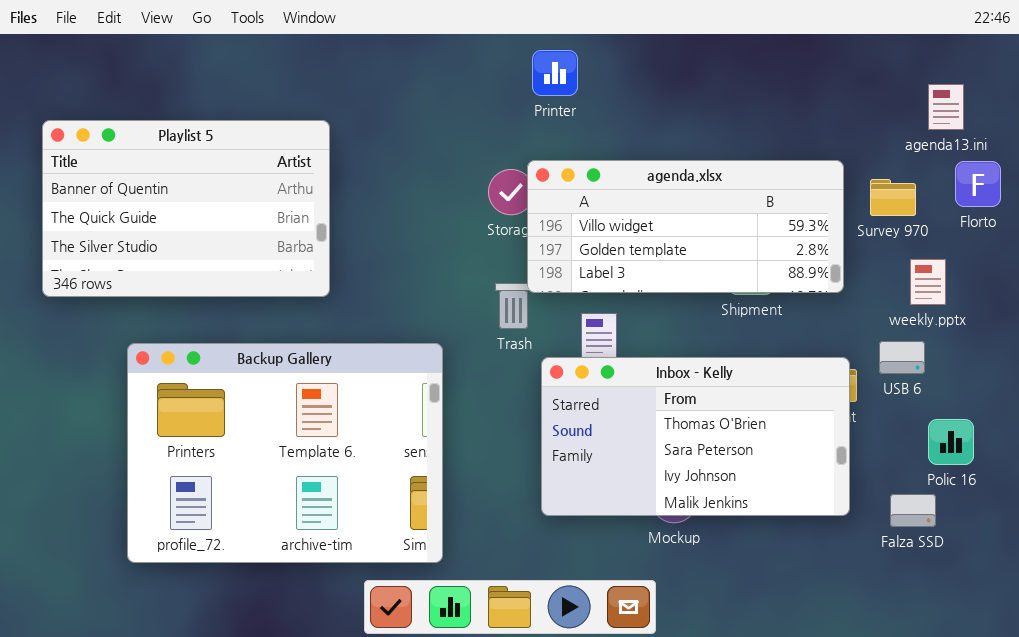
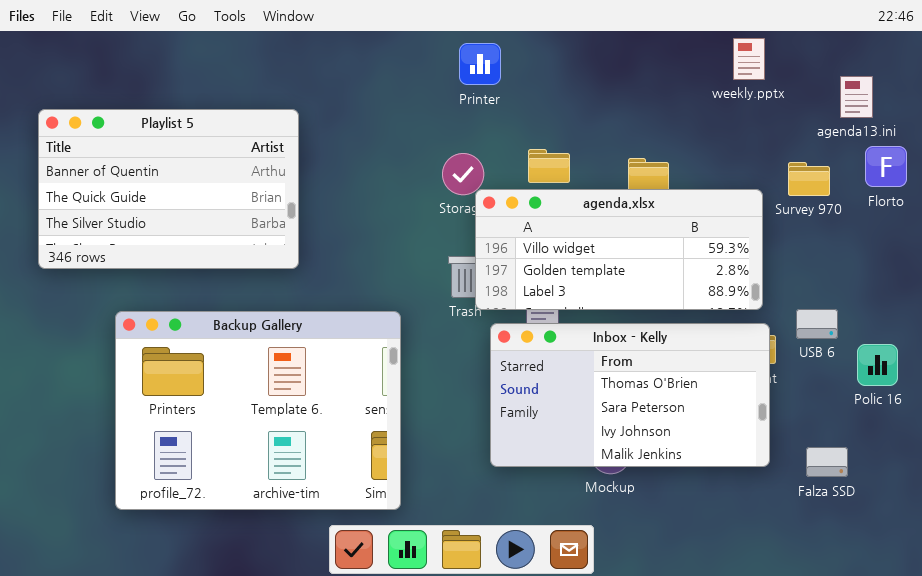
Printer: [532,50,578,96] -> [459,43,501,85], moved
agenda.xlsx: [527,160,844,293] -> [475,189,763,310], moved
weekly.pptx: [910,259,946,305] -> [733,38,765,80], moved
Polic 16: [928,419,974,465] -> [857,344,898,386], moved

